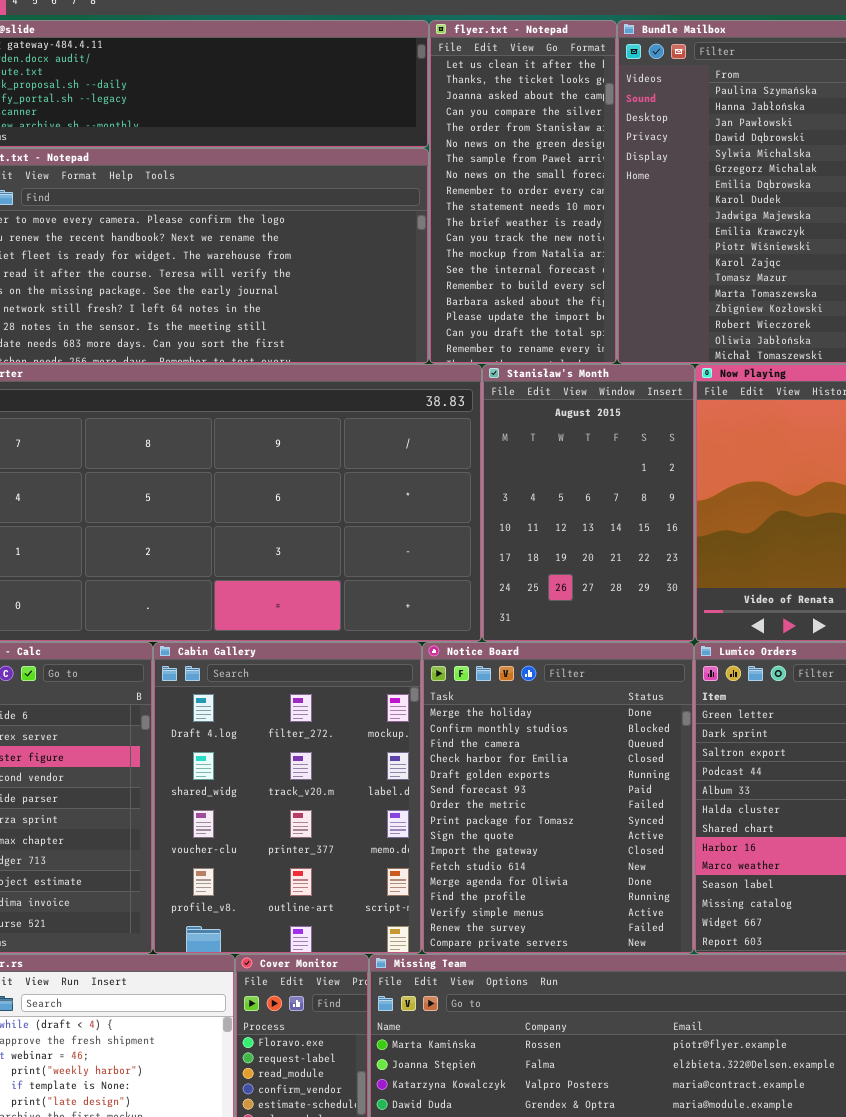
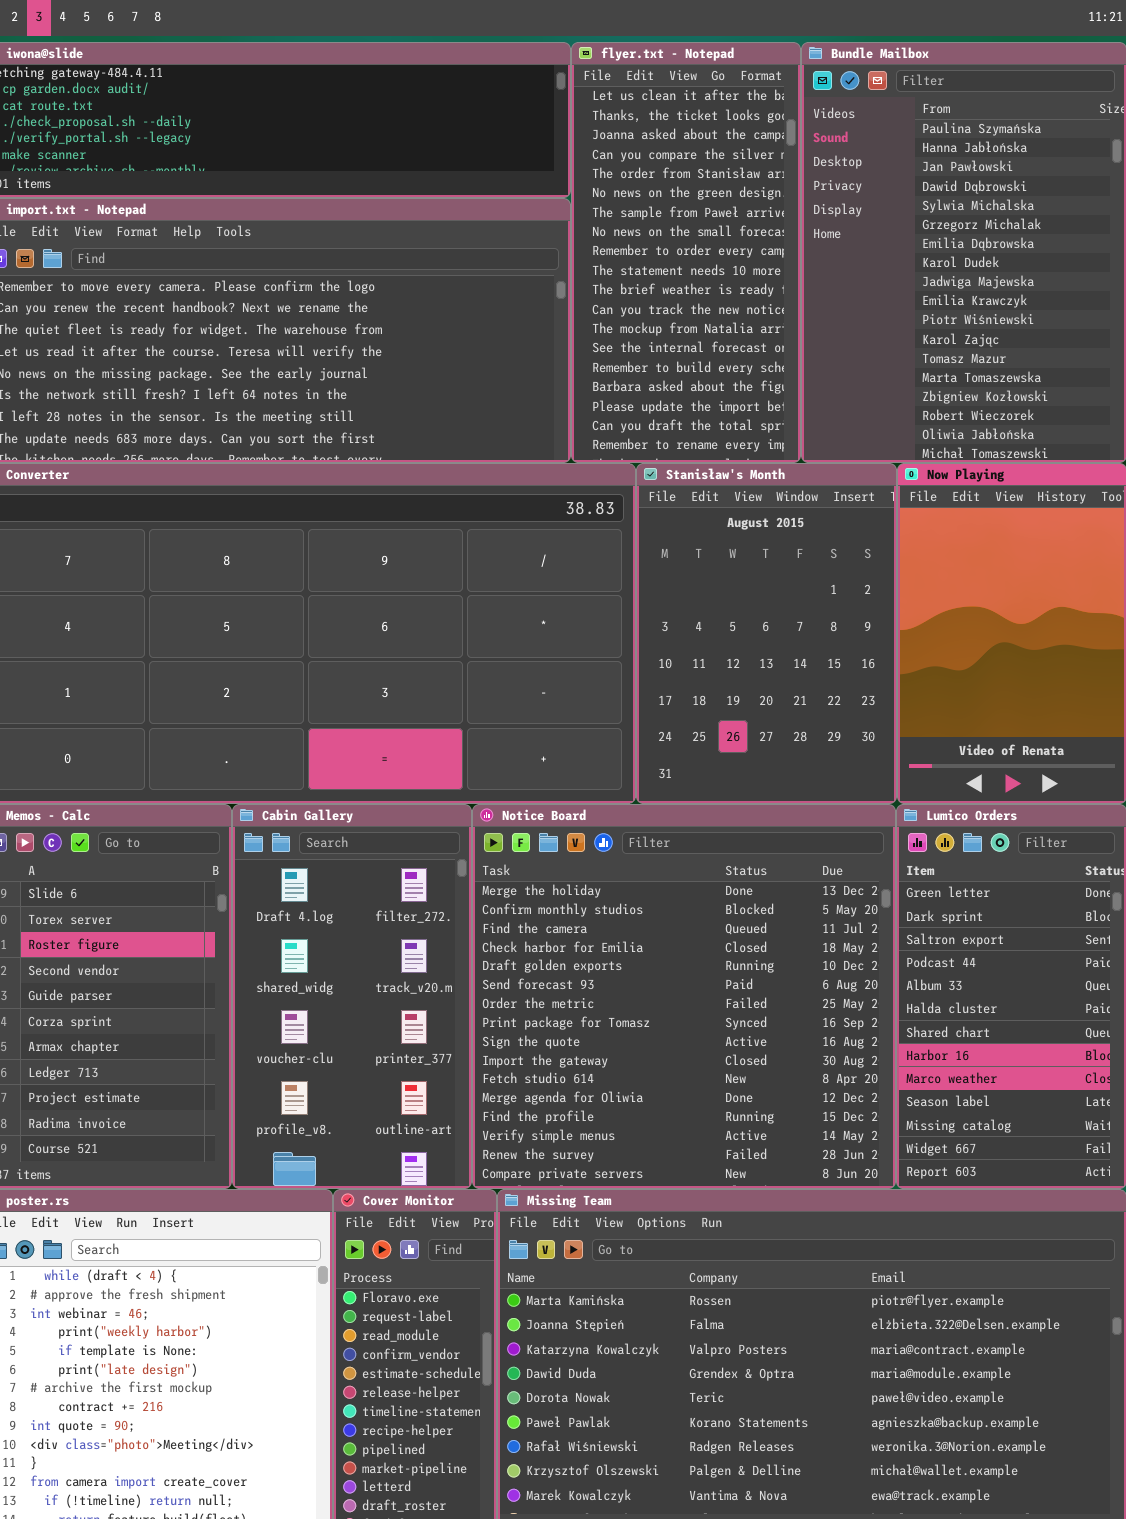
Cabin Gallery: [153,642,422,954] -> [232,804,472,1189], resized
Notice Board: [422,642,694,954] -> [472,804,896,1189], resized

